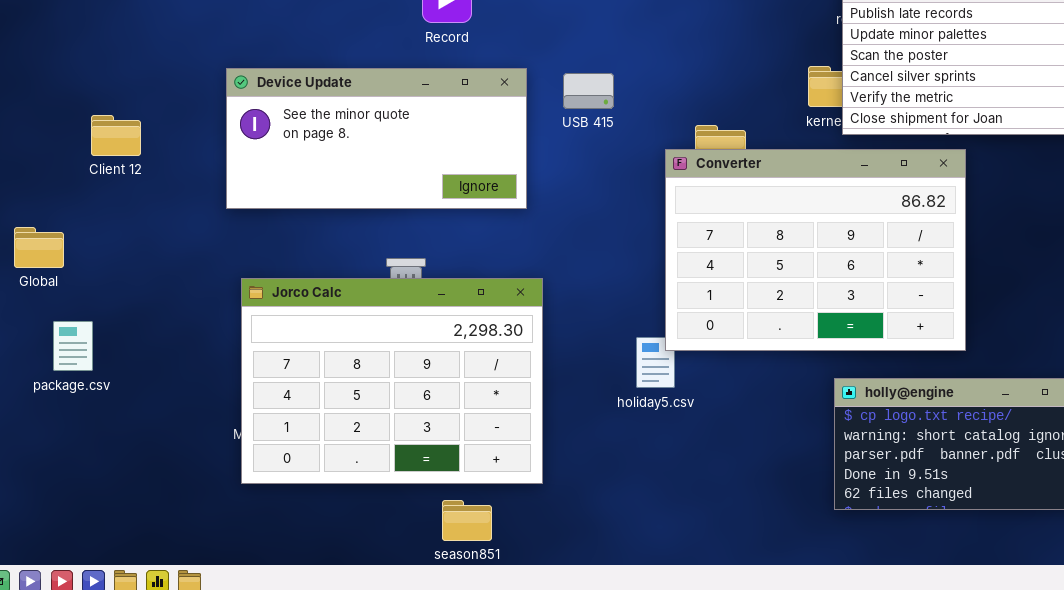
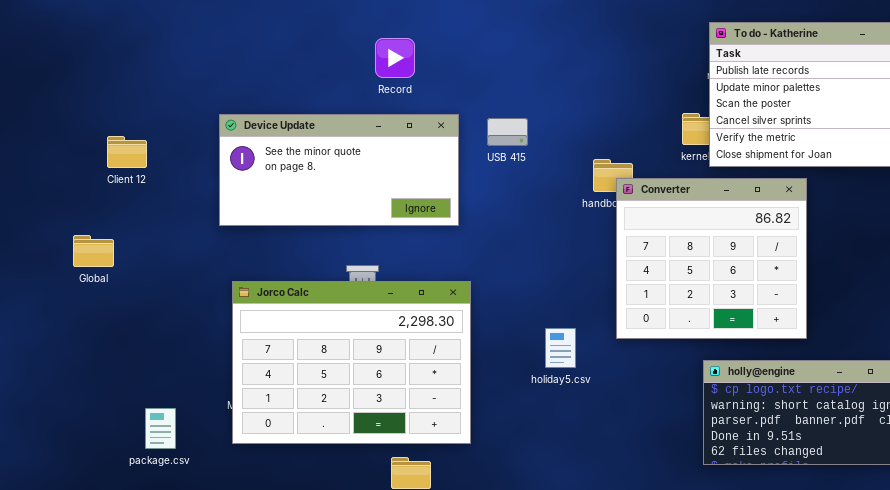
Client 12: [91,115,141,156] -> [107,136,147,168], moved
Converter: [665,149,966,351] -> [616,178,807,339], resized
Global: [14,227,64,268] -> [73,235,114,267], moved
package.csv: [53,321,93,371] -> [145,408,176,449], moved

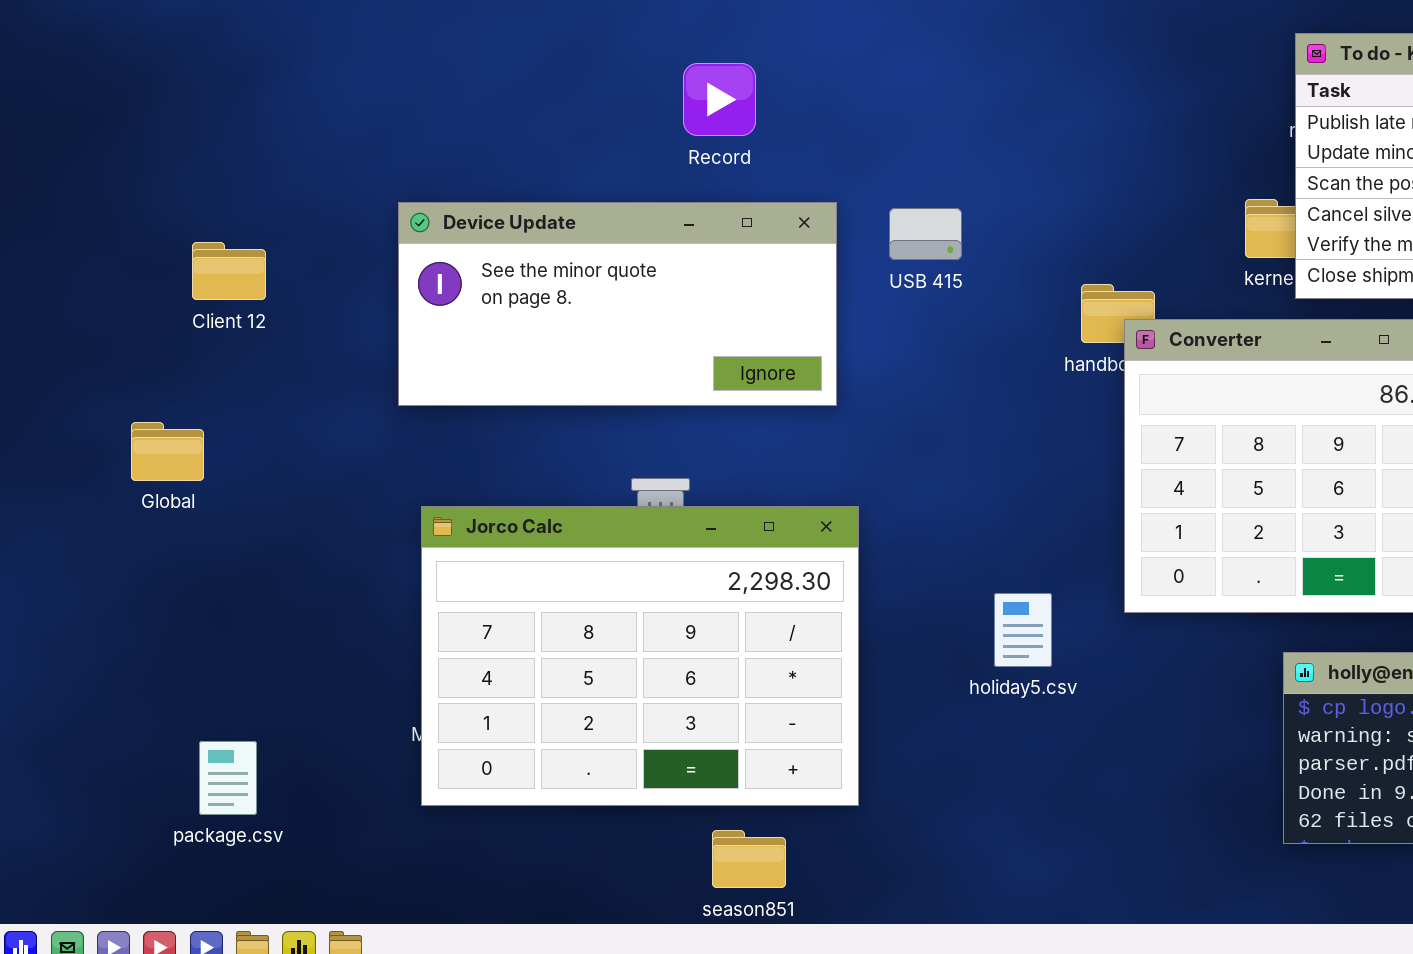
package.csv: [145,408,176,449] -> [199,741,257,815], moved

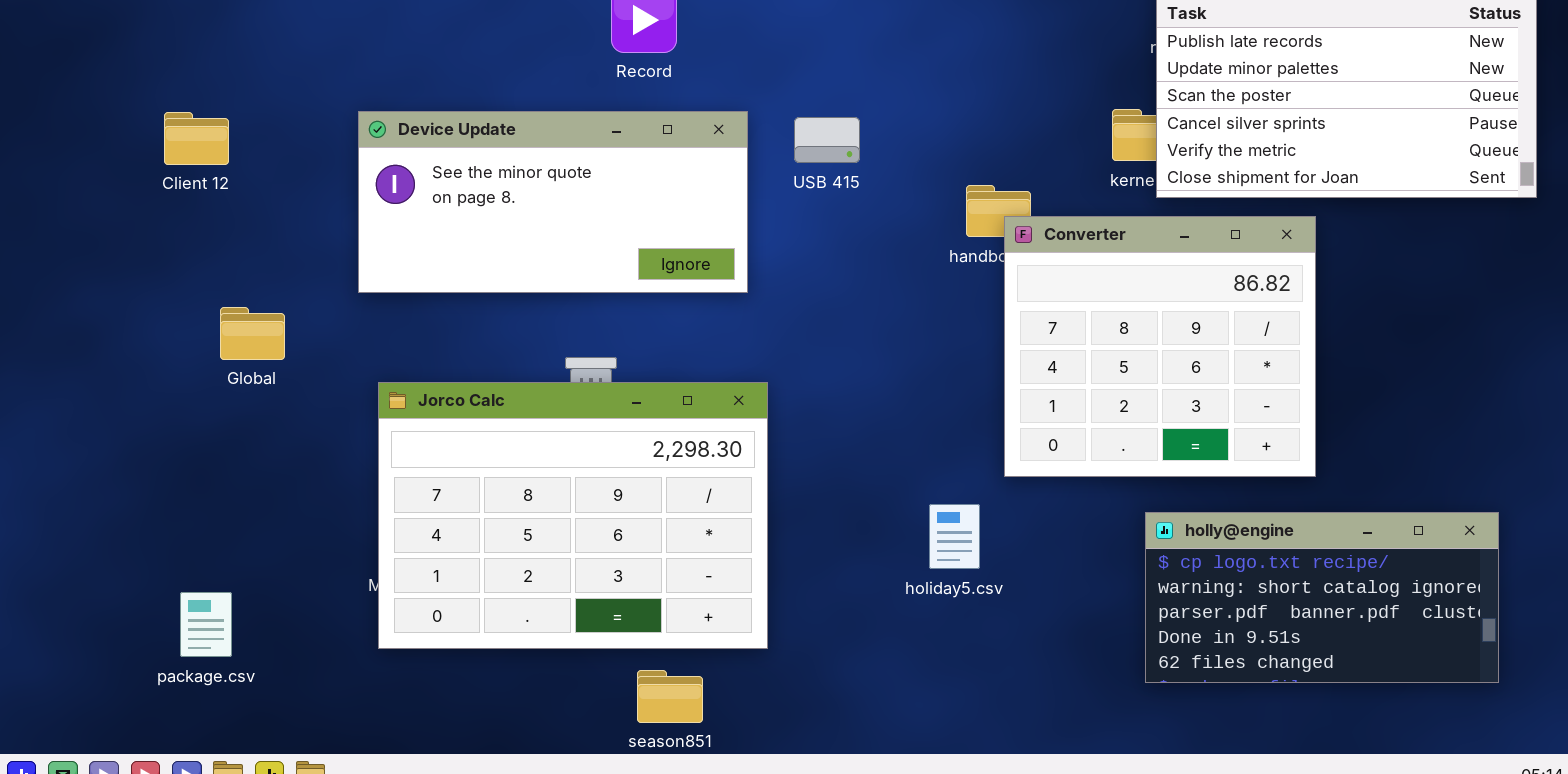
Client 12: [192,242,266,300] -> [164,112,229,165], moved
Global: [131,422,204,481] -> [220,307,285,360], moved
holiday5.csv: [994,593,1052,667] -> [929,504,980,569], moved

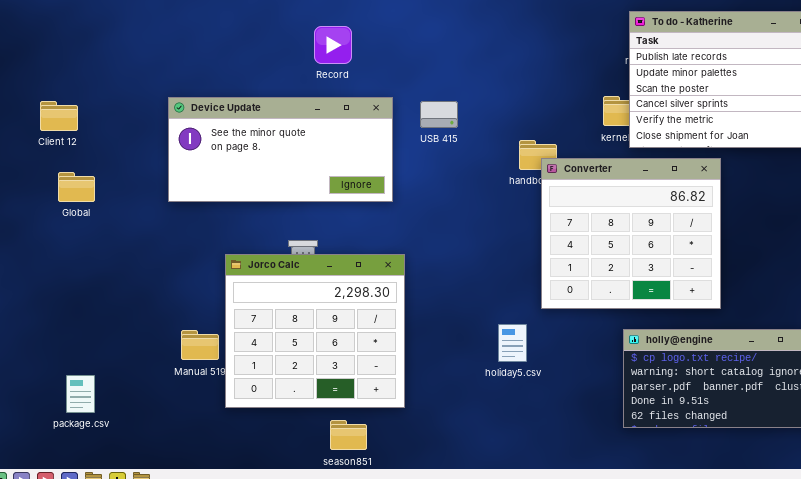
Client 12: [164,112,229,165] -> [40,101,78,131], moved
Global: [220,307,285,360] -> [58,172,95,202], moved
Jorco Calc: [378,382,768,649] -> [225,254,405,408], resized

